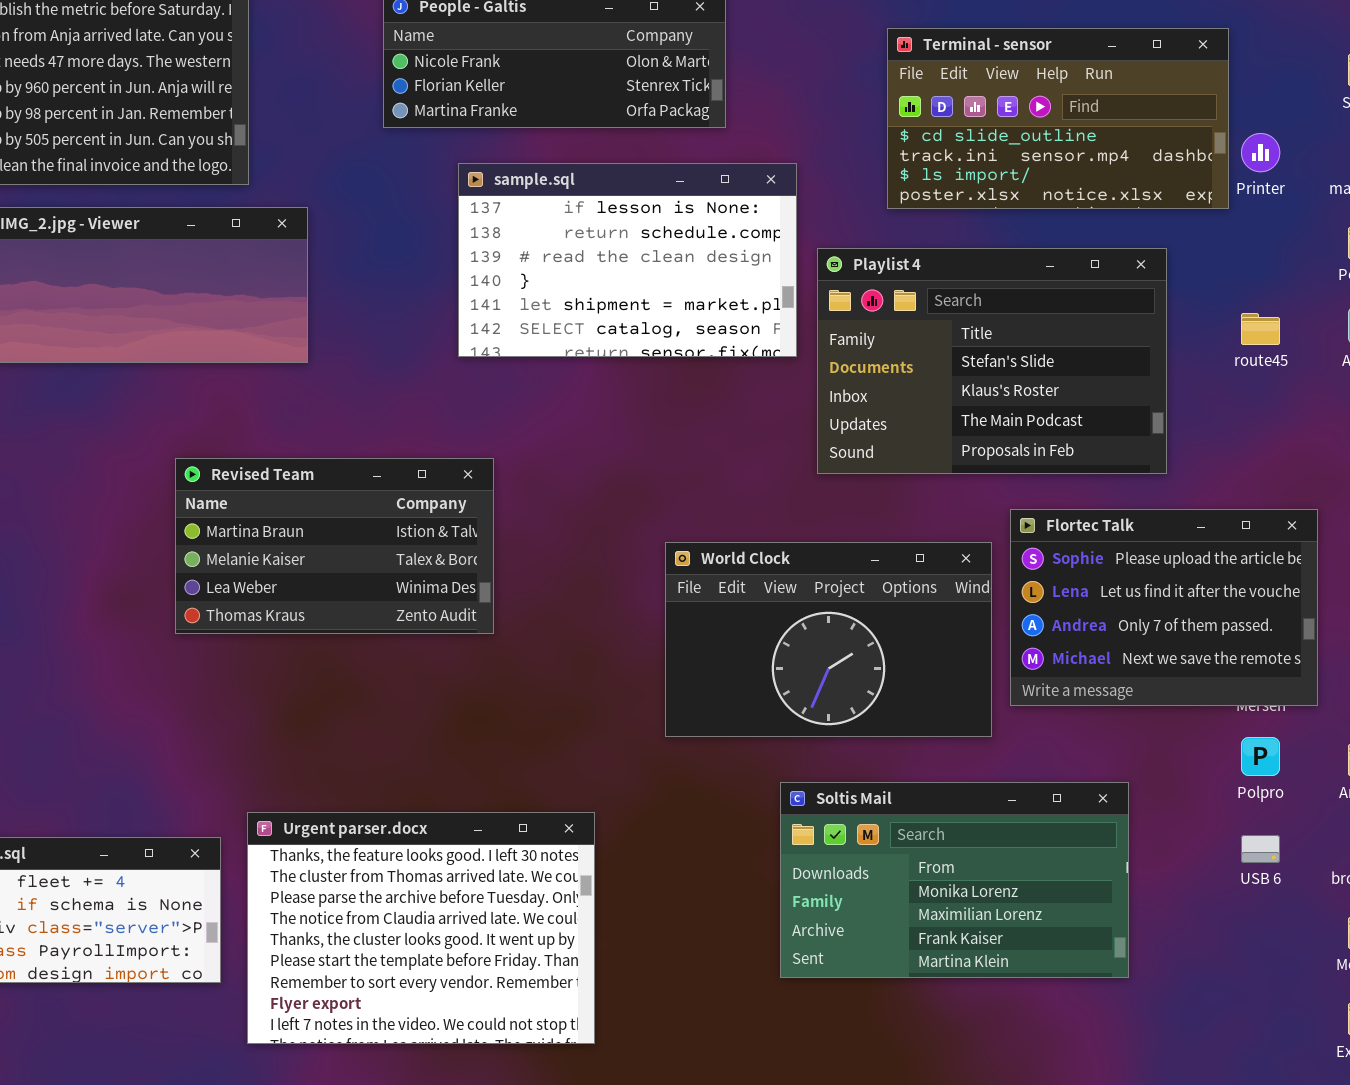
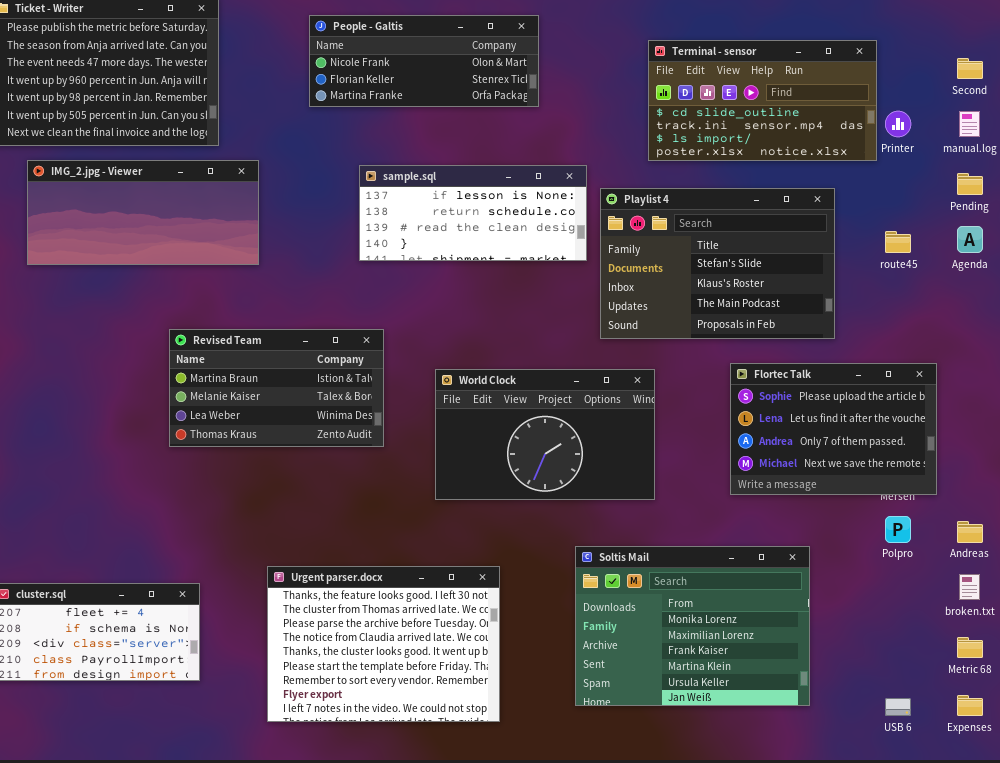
sample.sql: [458,163,797,357] -> [359,165,587,261], resized
World Clock: [665,542,992,737] -> [435,369,655,500], moved
Soltis Mail: [780,782,1129,978] -> [575,546,810,706], resized
Urgent parser.docx: [247,812,595,1044] -> [267,566,500,722], moved
USB 6: [1241,835,1280,863] -> [885,698,911,716], moved

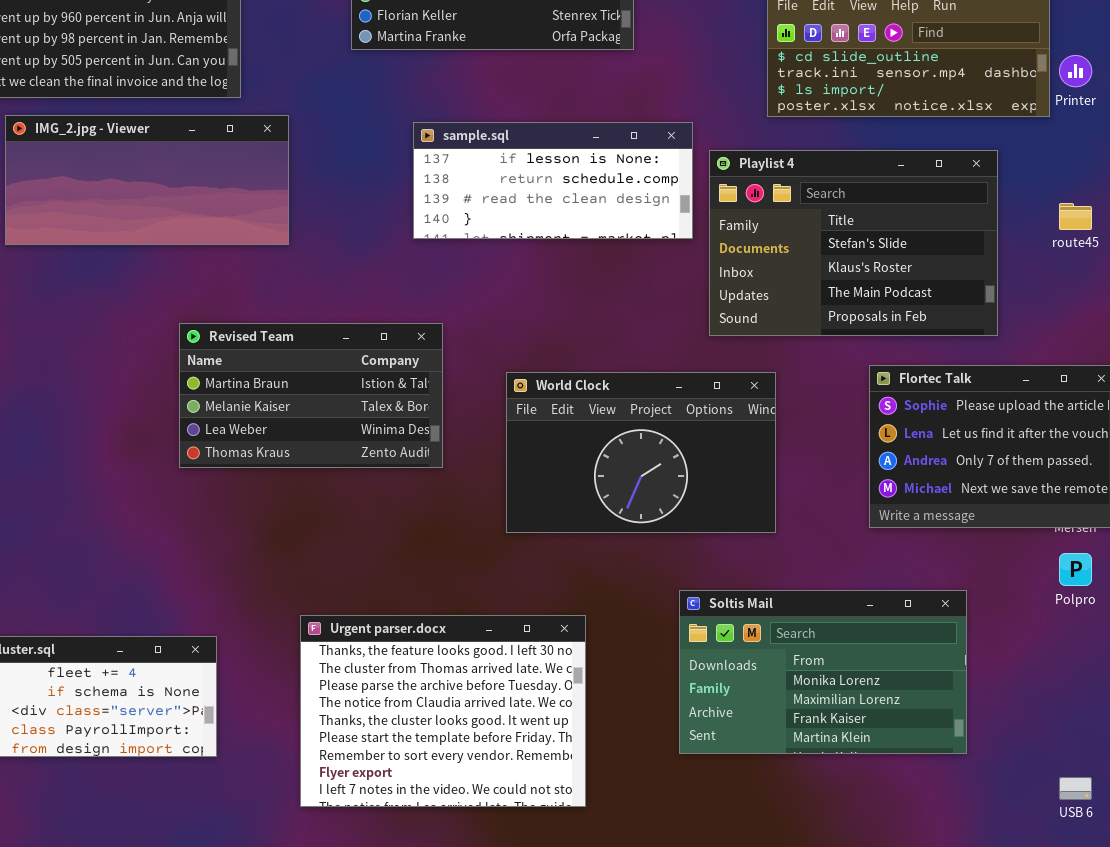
Soltis Mail: [575,546,810,706] -> [679,590,967,754], resized

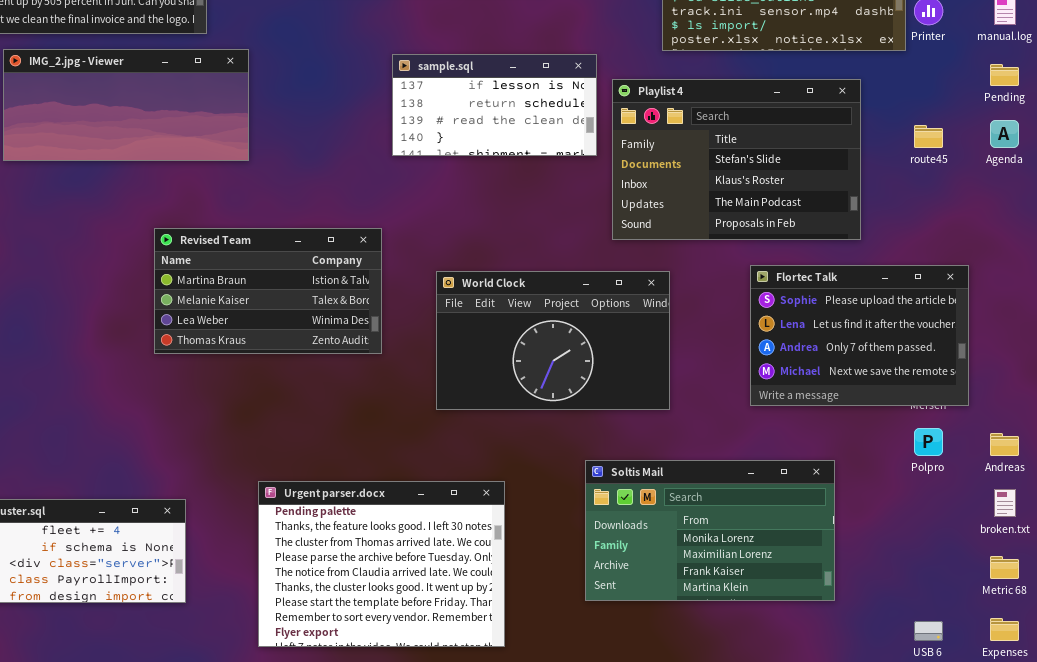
sample.sql: [413,122,693,239] -> [392,54,597,156], resized
Urgent parser.docx: [300,615,586,807] -> [258,481,505,647], scrolled up 1 row

